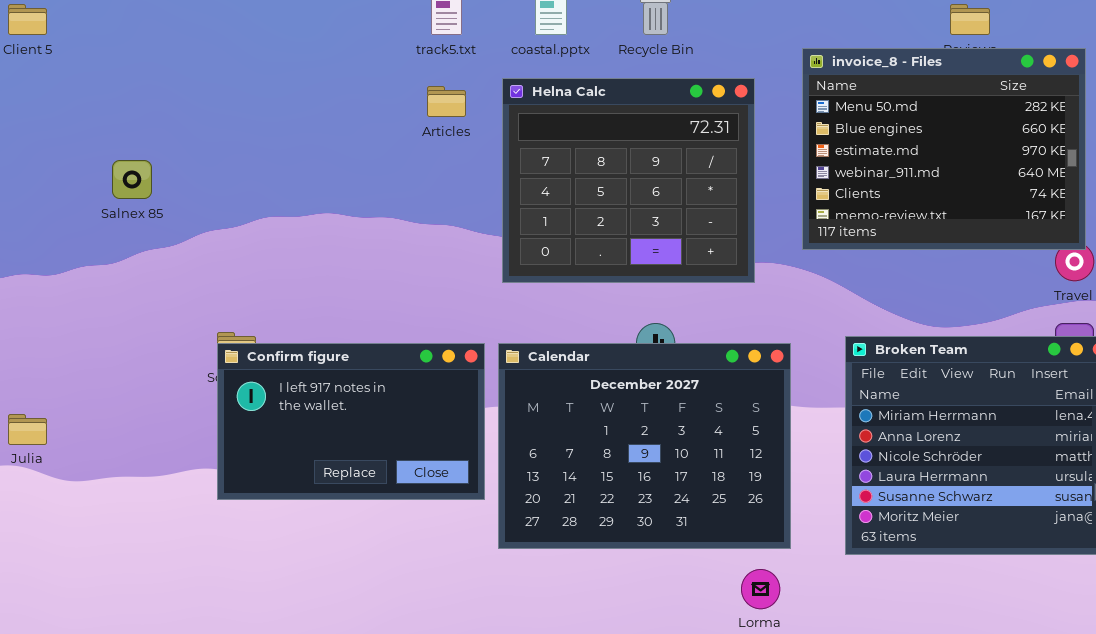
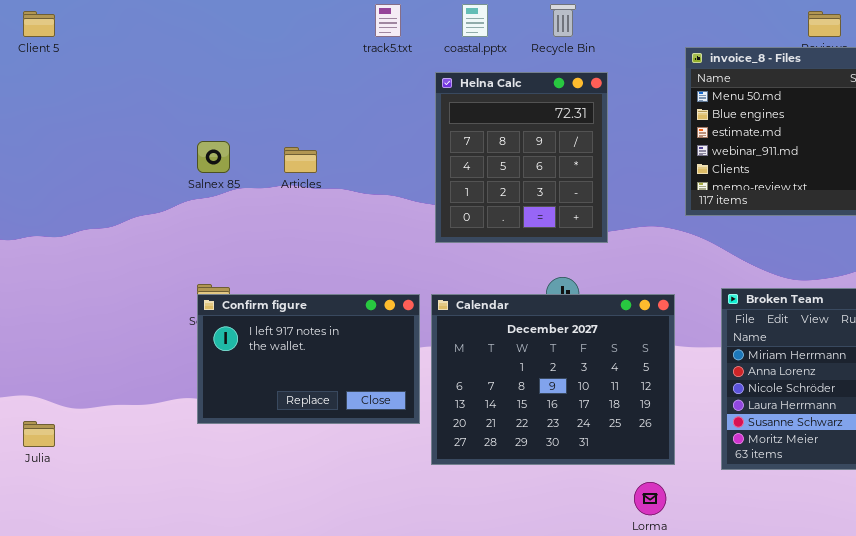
Helna Calc: [502,78,755,283] -> [435,72,608,243], resized
Articles: [427,86,466,117] -> [284,147,317,173], moved
Salnex 85: [112,160,152,199] -> [197,141,230,173], moved
Julia: [8,414,47,445] -> [23,421,55,447], moved

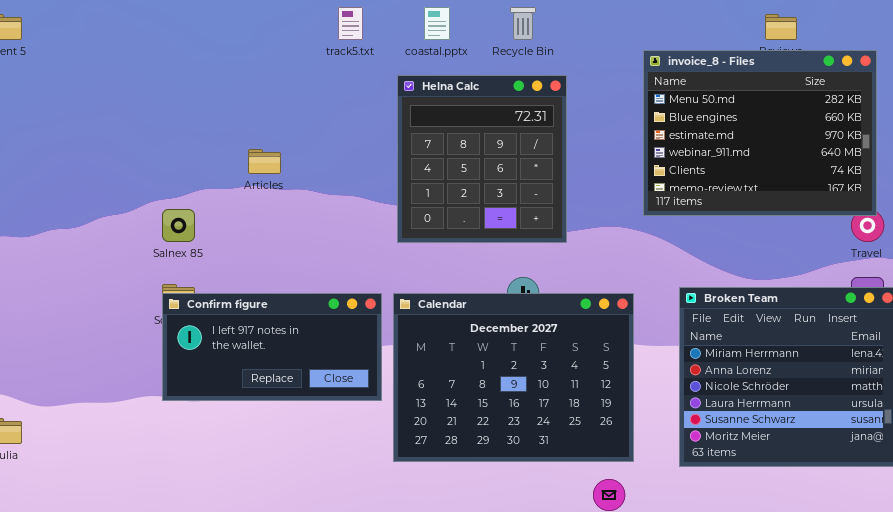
Salnex 85: [197,141,230,173] -> [162,209,195,242], moved
Confirm figure: [197,294,420,424] -> [162,293,382,401], resized

